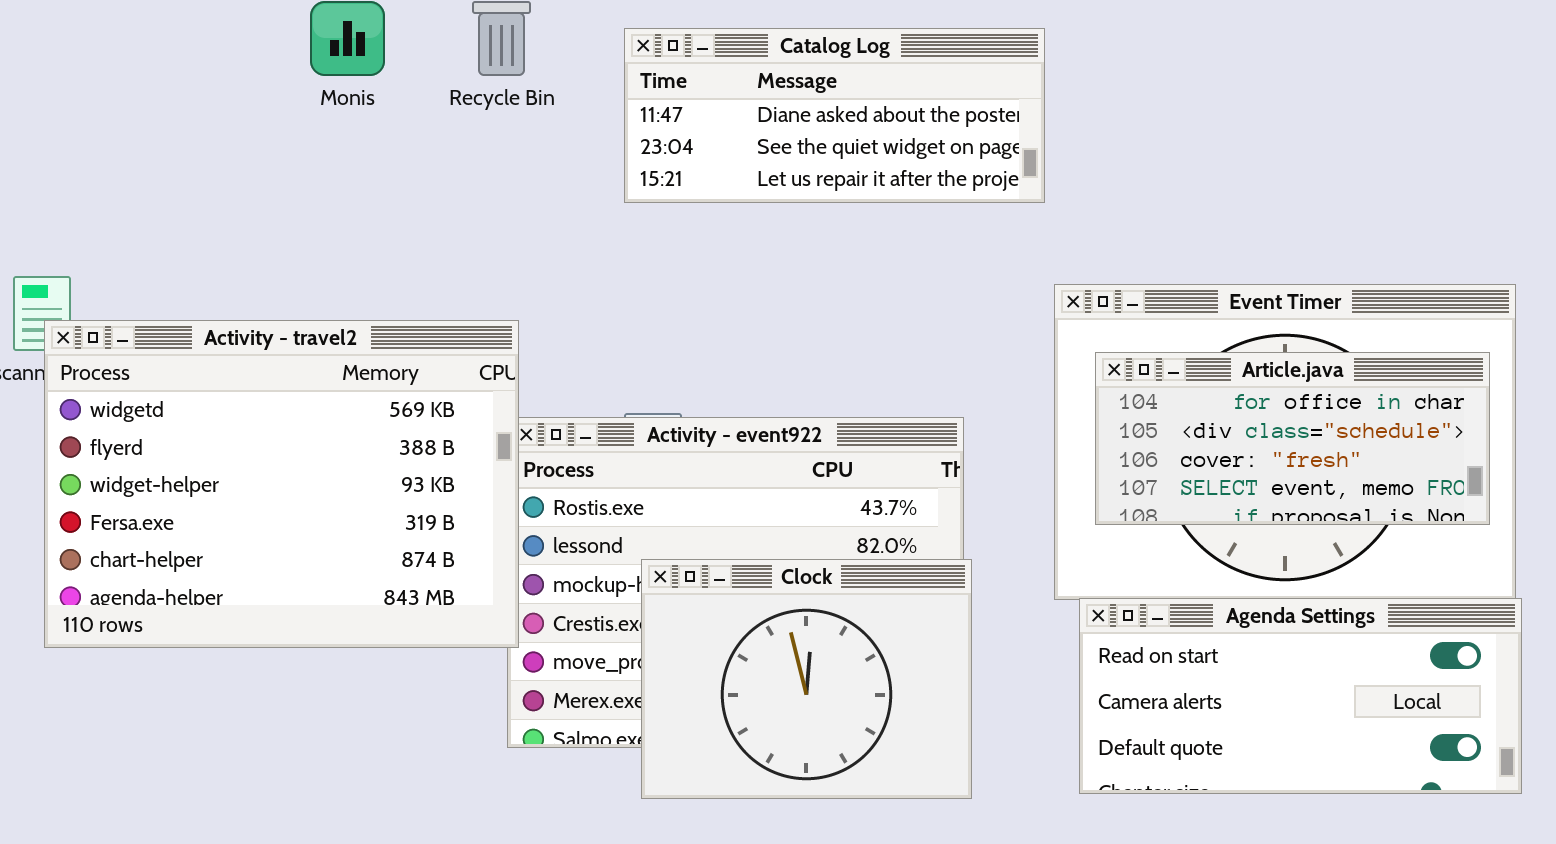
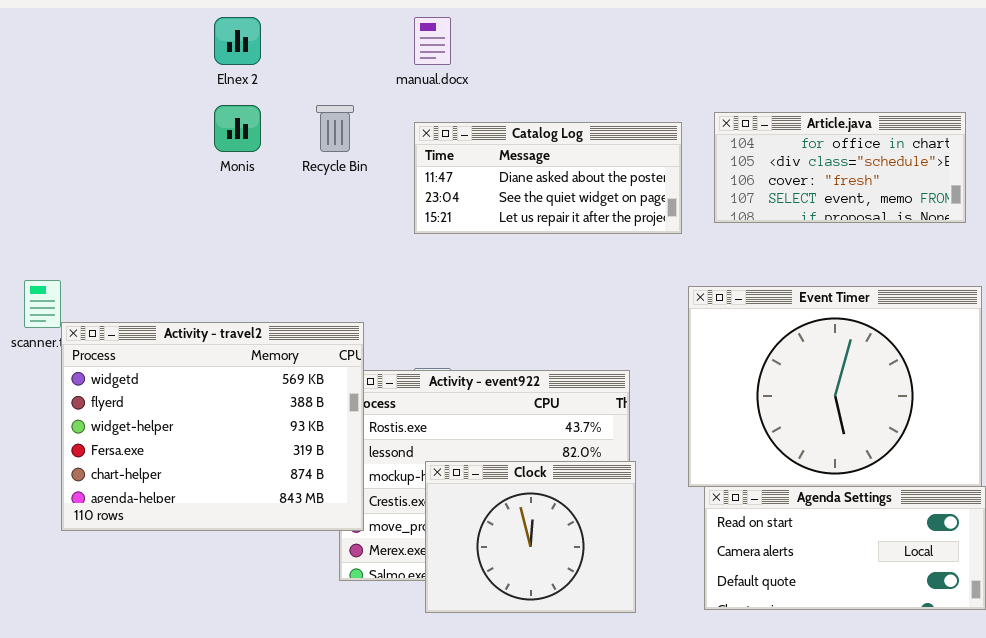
Activity - travel2: [44,320,519,648] -> [61,322,364,531], moved
Article.java: [1095,352,1490,525] -> [714,112,966,223], moved

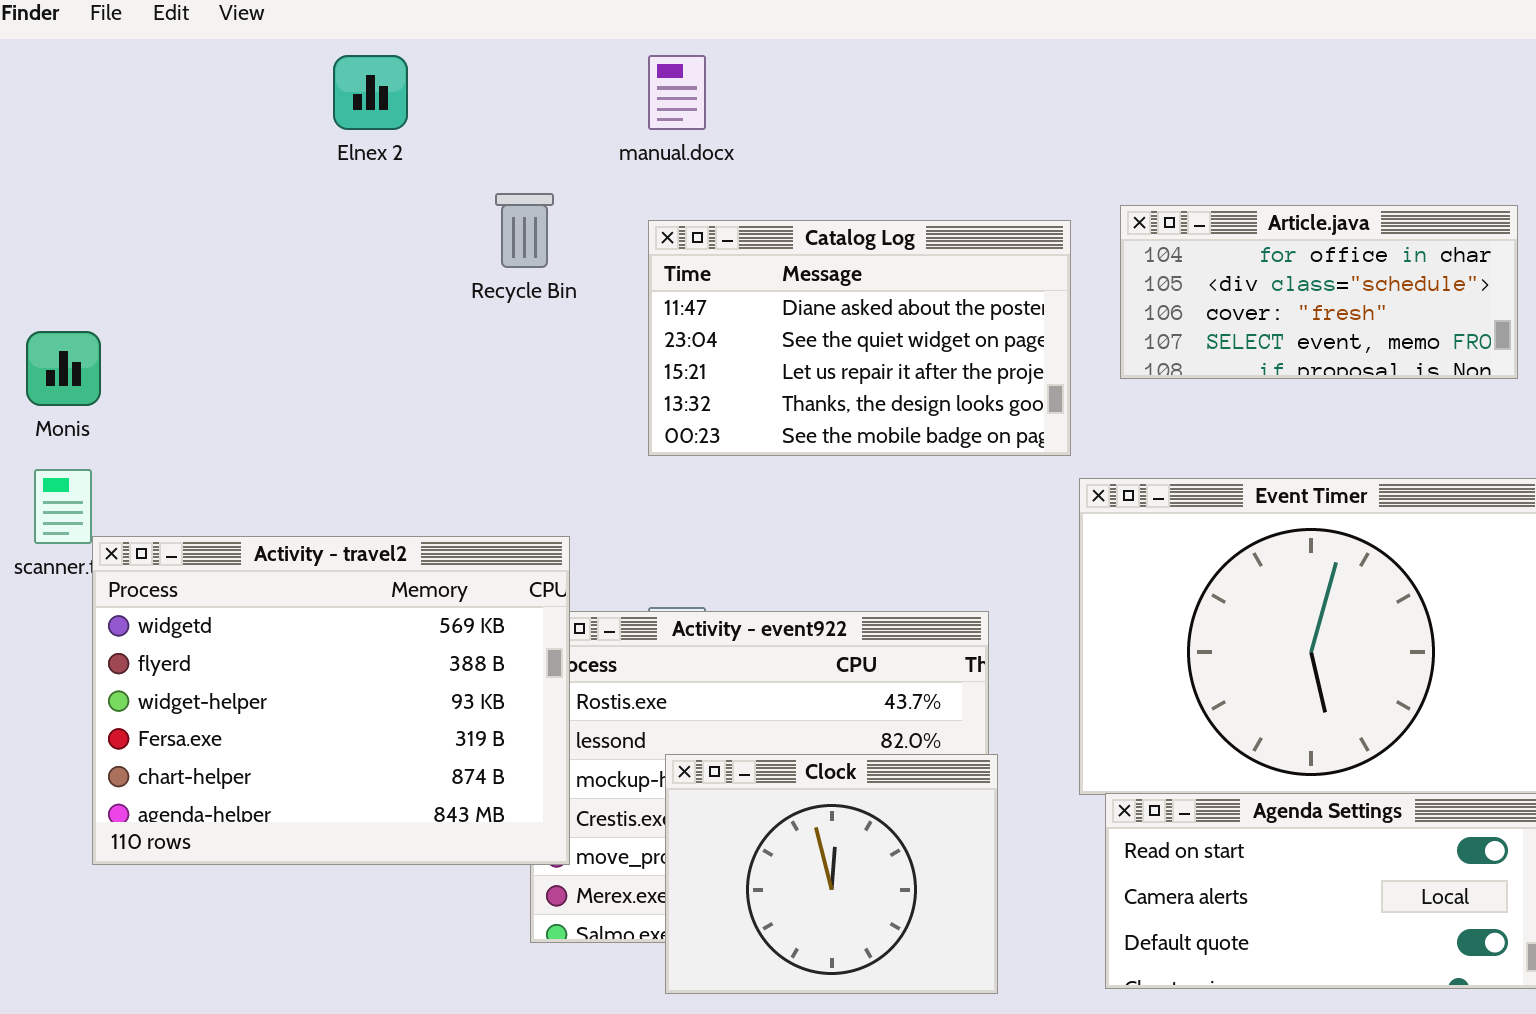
Monis: [214,105,261,152] -> [26,331,101,406], moved
Catalog Log: [414,122,682,234] -> [648,220,1071,456], resized

